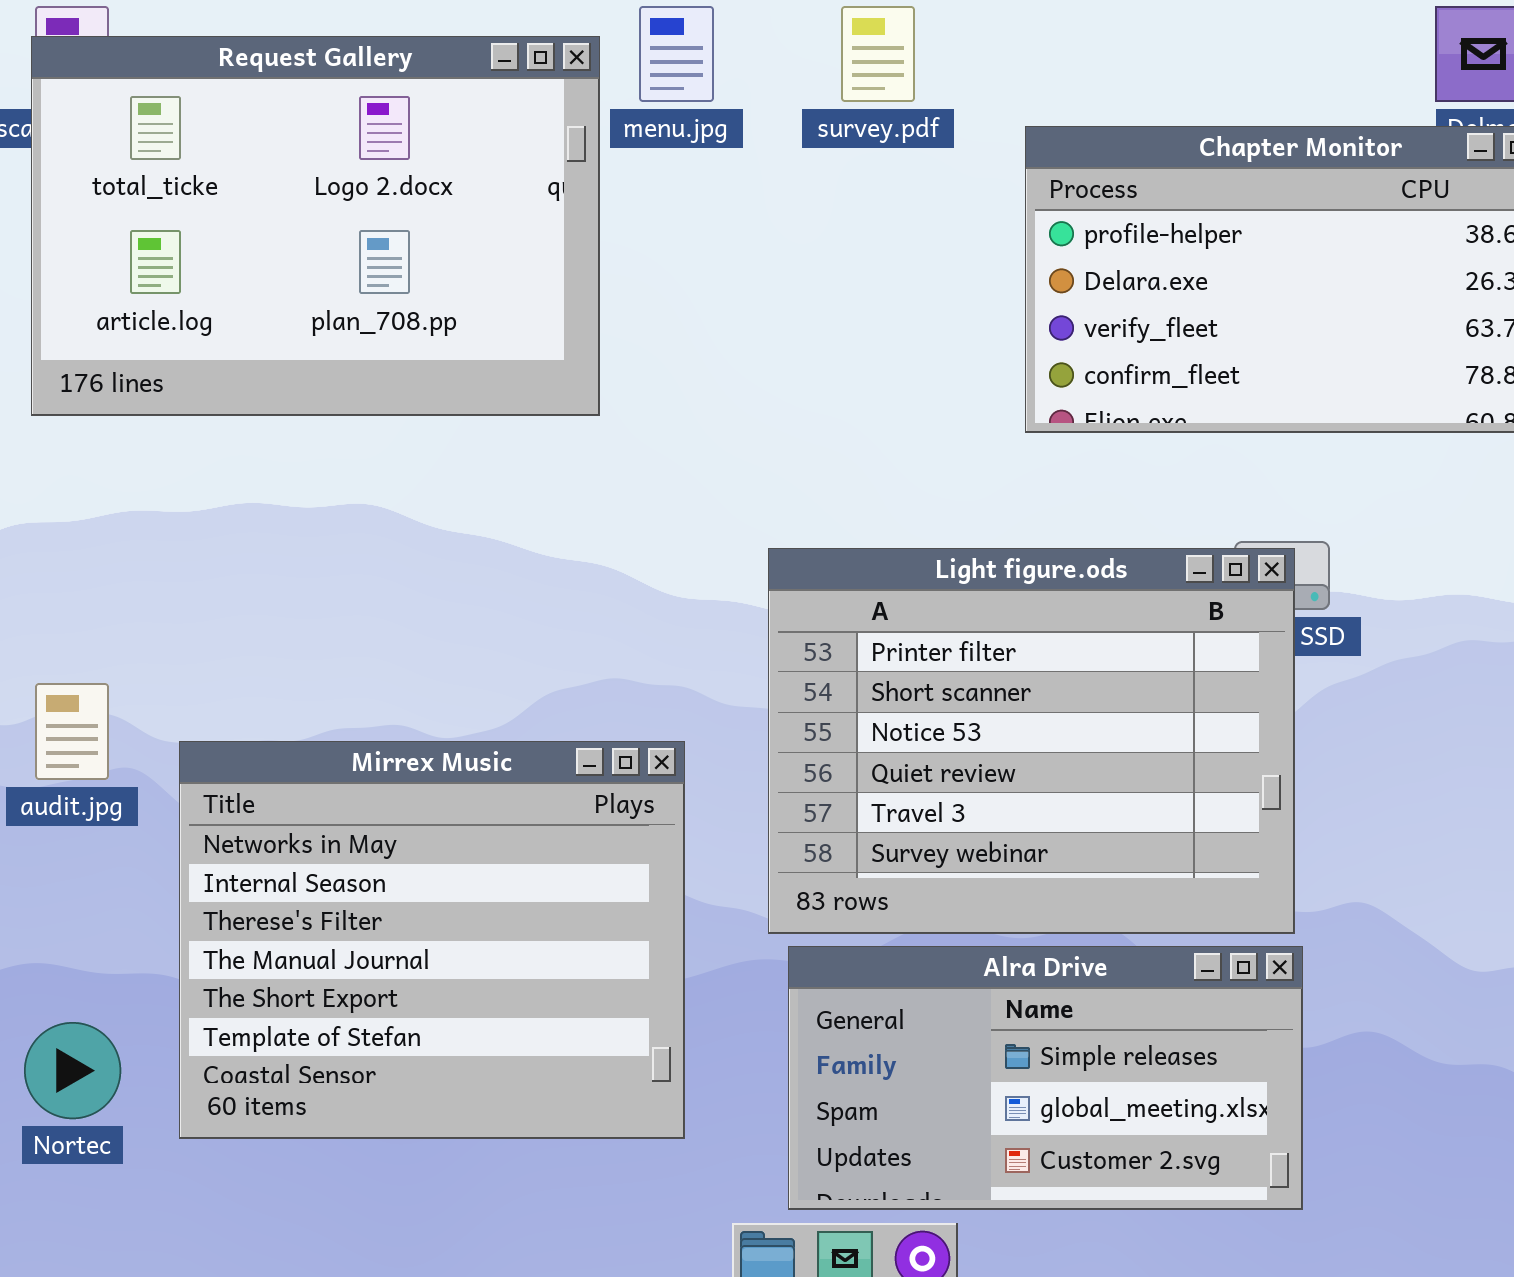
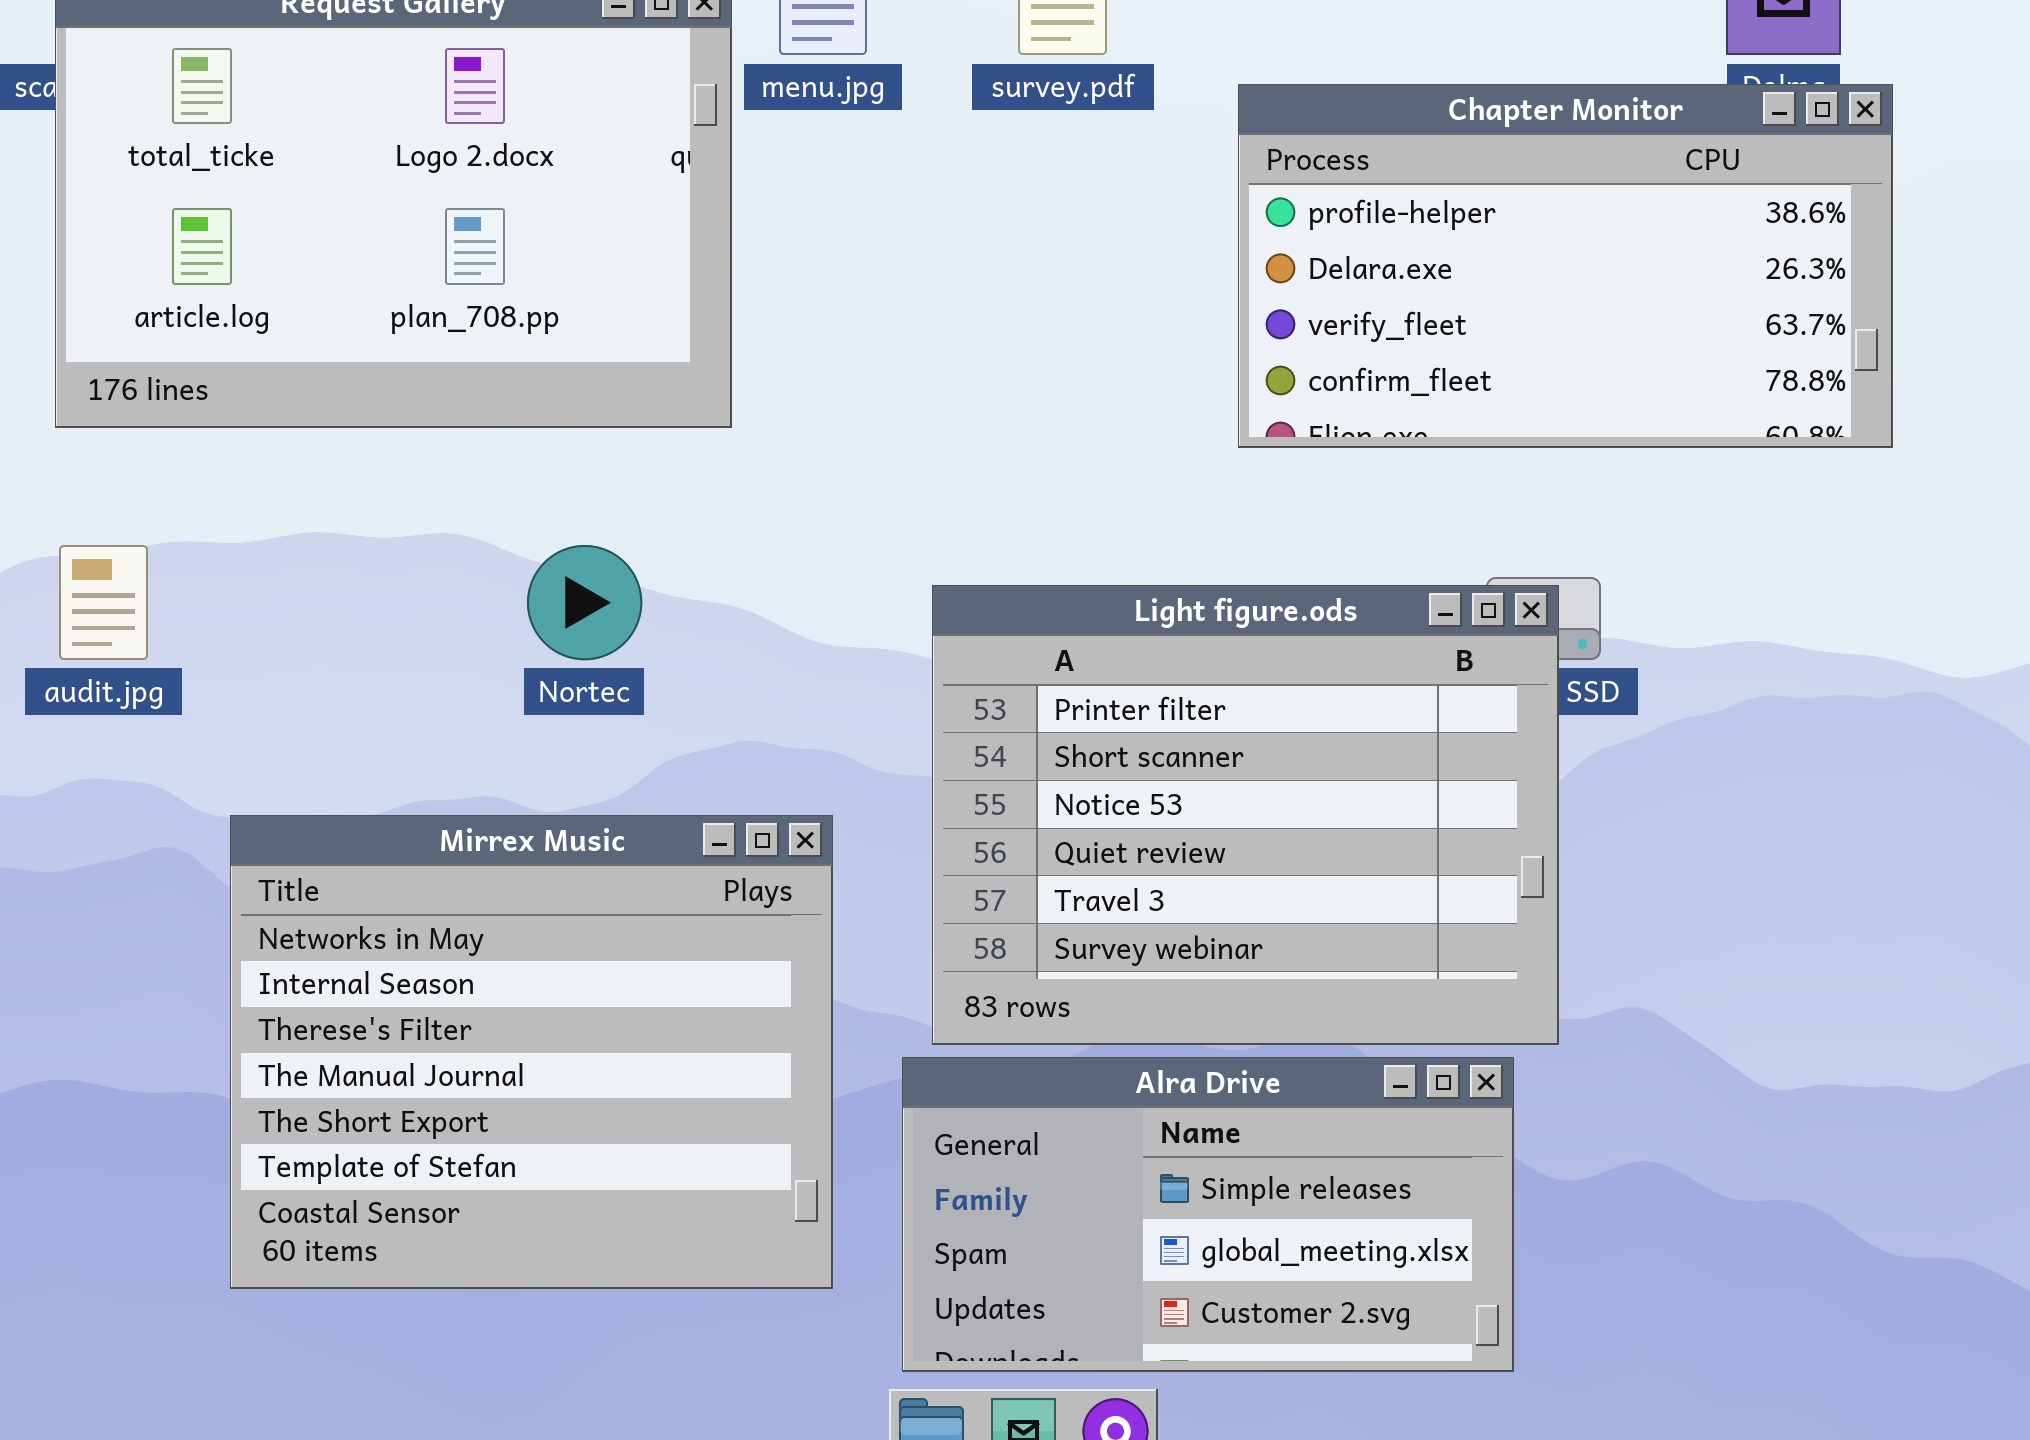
audit.jpg: [35,683,109,780] -> [59,545,148,660], moved
Alra Drive: [788,946,1303,1210] -> [902,1057,1514,1372], moved
Nortec: [24,1022,121,1119] -> [527,545,642,660], moved

